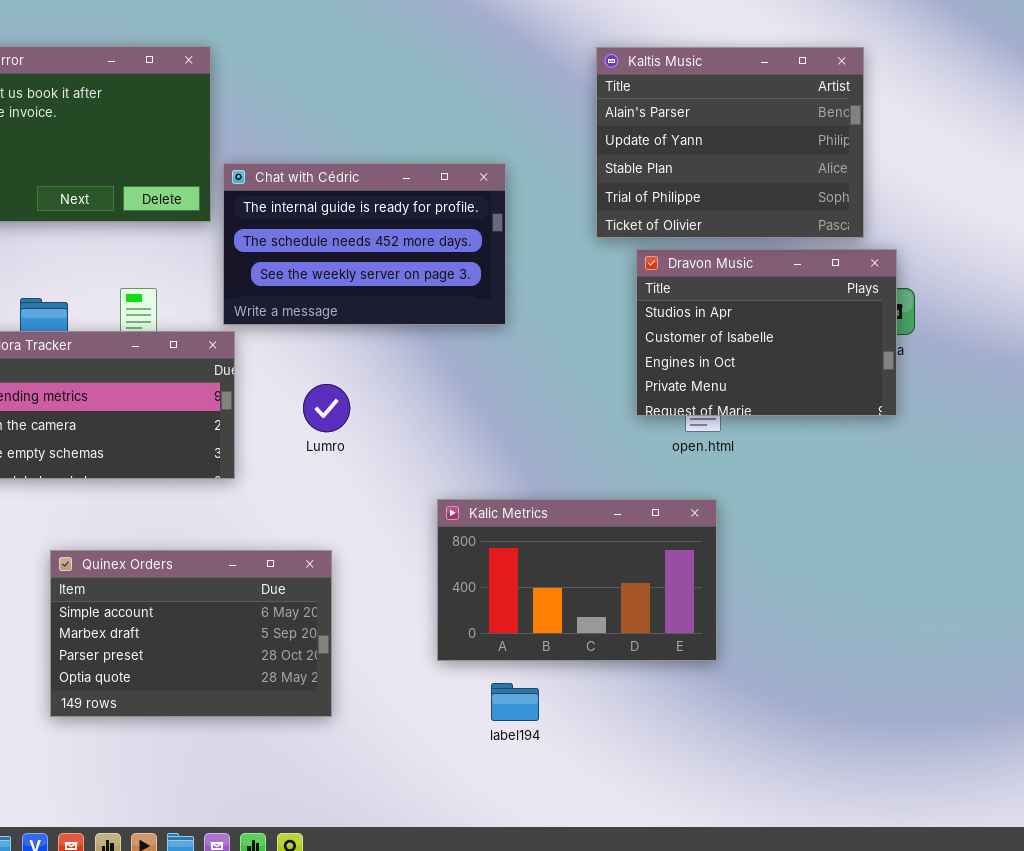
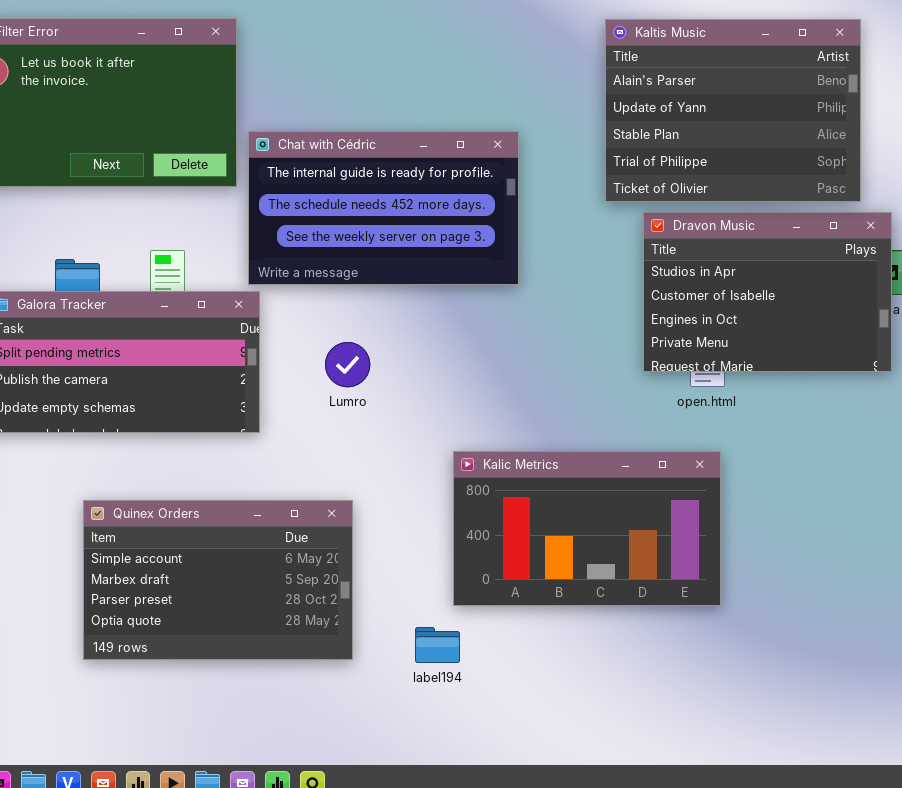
label194: [491,683,539,721] -> [415,627,460,663], moved

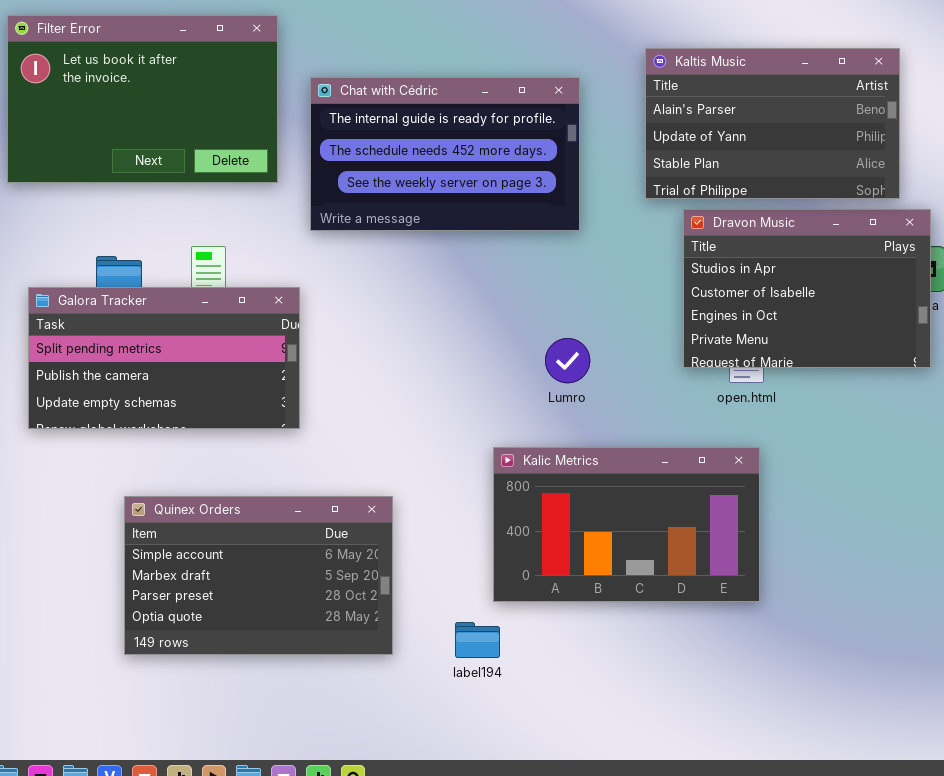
Kaltis Music: [605,19,861,202] -> [645,48,900,199], resized
Chat with Cédric: [248,131,519,285] -> [310,77,580,231], moved
Lumro: [325,342,370,387] -> [545,338,590,383], moved

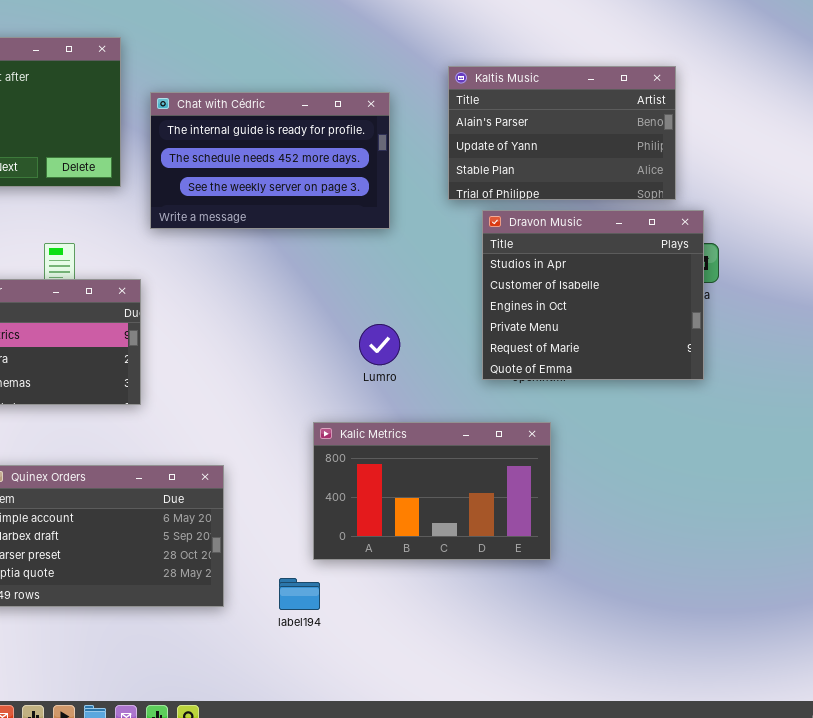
Dravon Music: [683,209,931,368] -> [482,210,704,380], resized

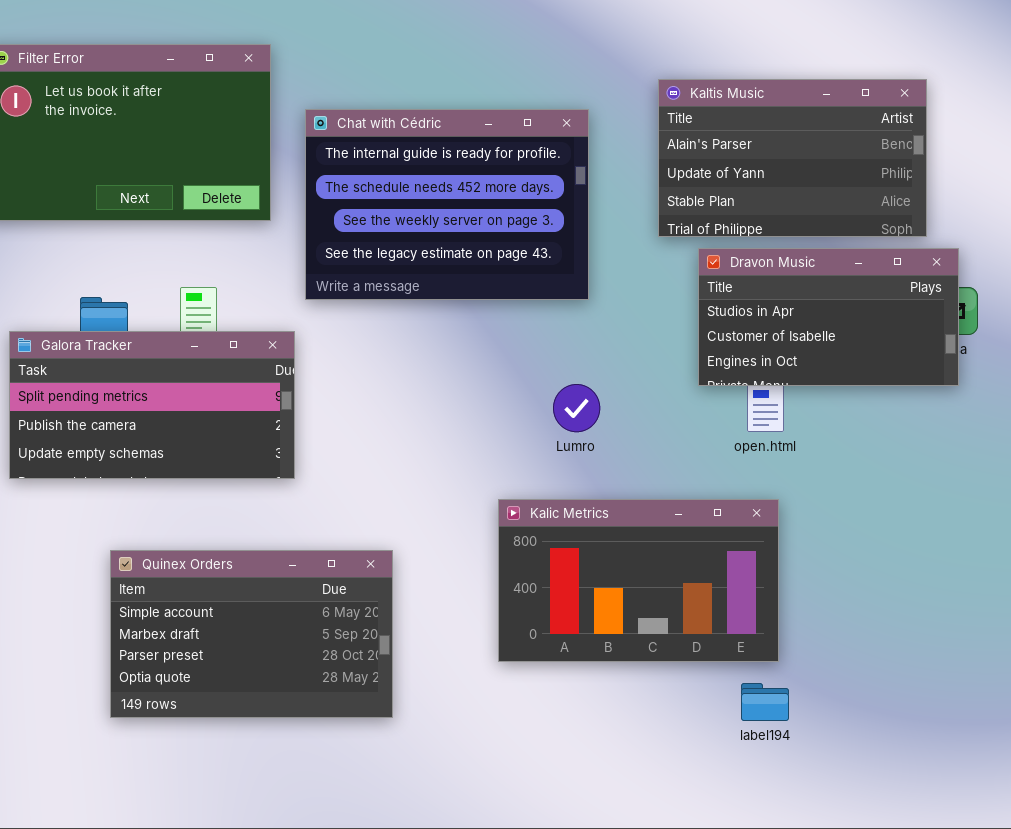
Chat with Cédric: [150,92,390,229] -> [305,109,589,300], resized
Dravon Music: [482,210,704,380] -> [698,248,959,386], resized
label194: [279,578,320,610] -> [741,683,789,721], moved

